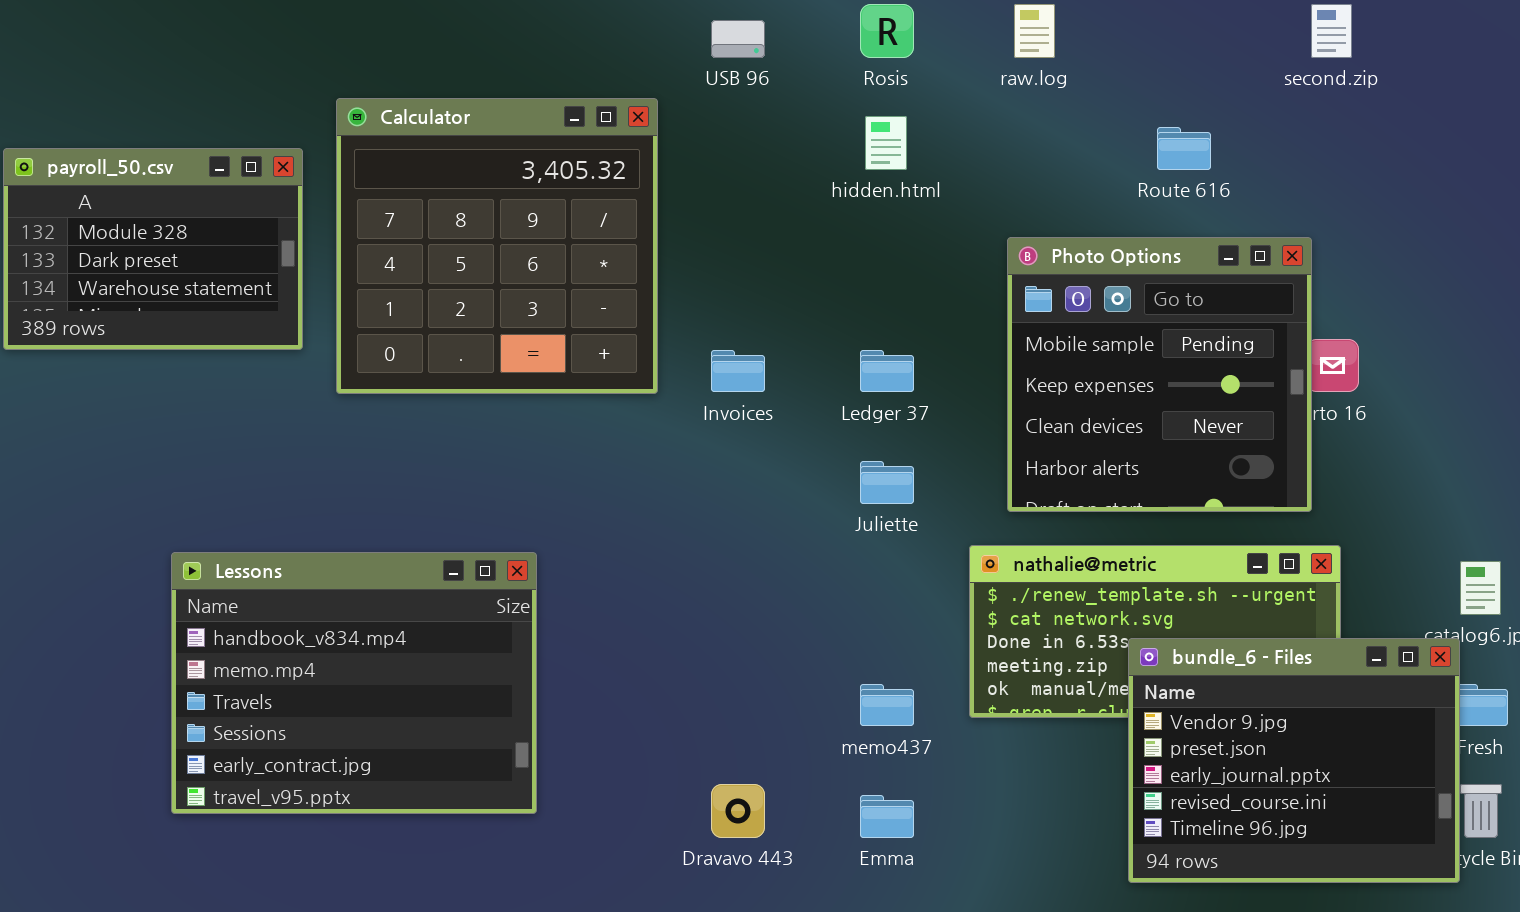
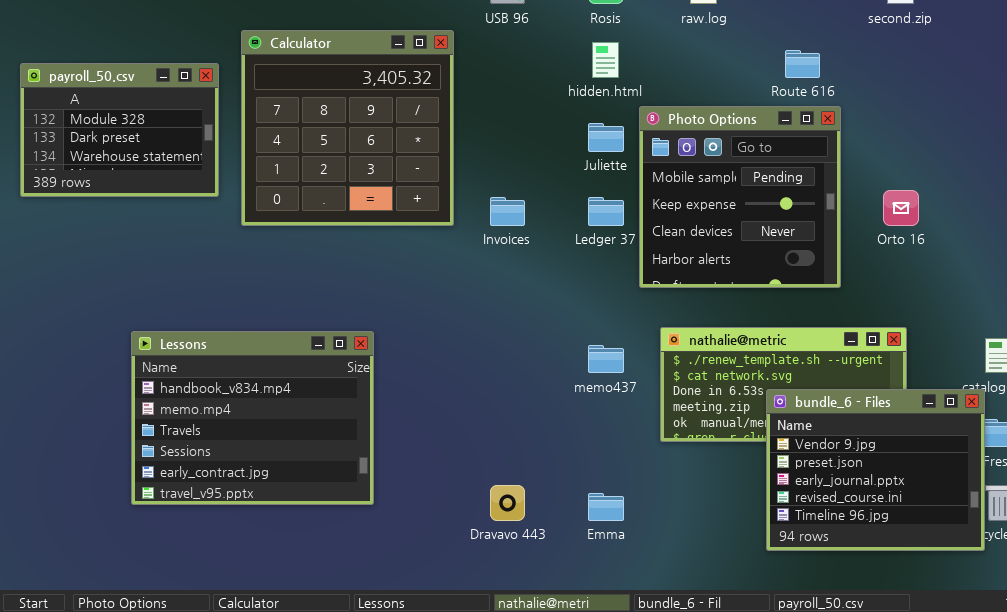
Photo Options: [1007,237,1312,512] -> [639,106,841,288], moved
Juliette: [860,461,914,504] -> [588,123,624,152], moved
memo437: [860,684,914,726] -> [588,345,624,373], moved

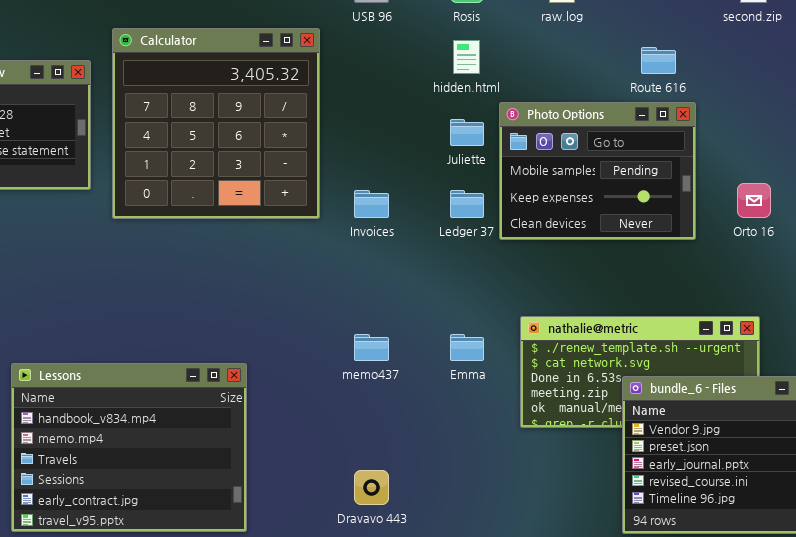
Photo Options: [639,106,841,288] -> [499,102,696,240], resized
Lessons: [131,331,374,505] -> [11,363,247,532], moved
memo437: [588,345,624,373] -> [354,334,389,361], moved
Emma: [588,493,624,521] -> [450,334,484,361], moved

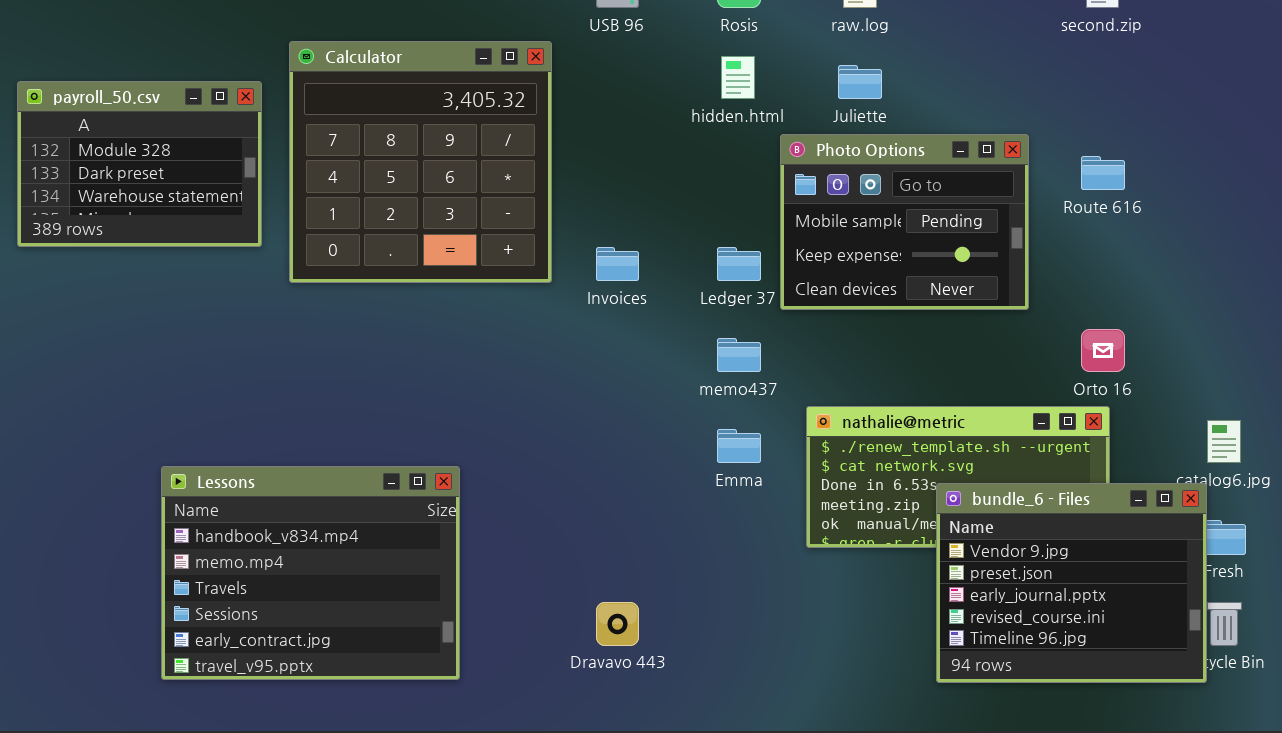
Route 616: [641,47,676,74] -> [1081,156,1125,190], moved
Juliette: [450,119,484,146] -> [838,65,882,99], moved
Orto 16: [737,183,771,218] -> [1081,329,1125,372], moved
memo437: [354,334,389,361] -> [717,338,761,372], moved

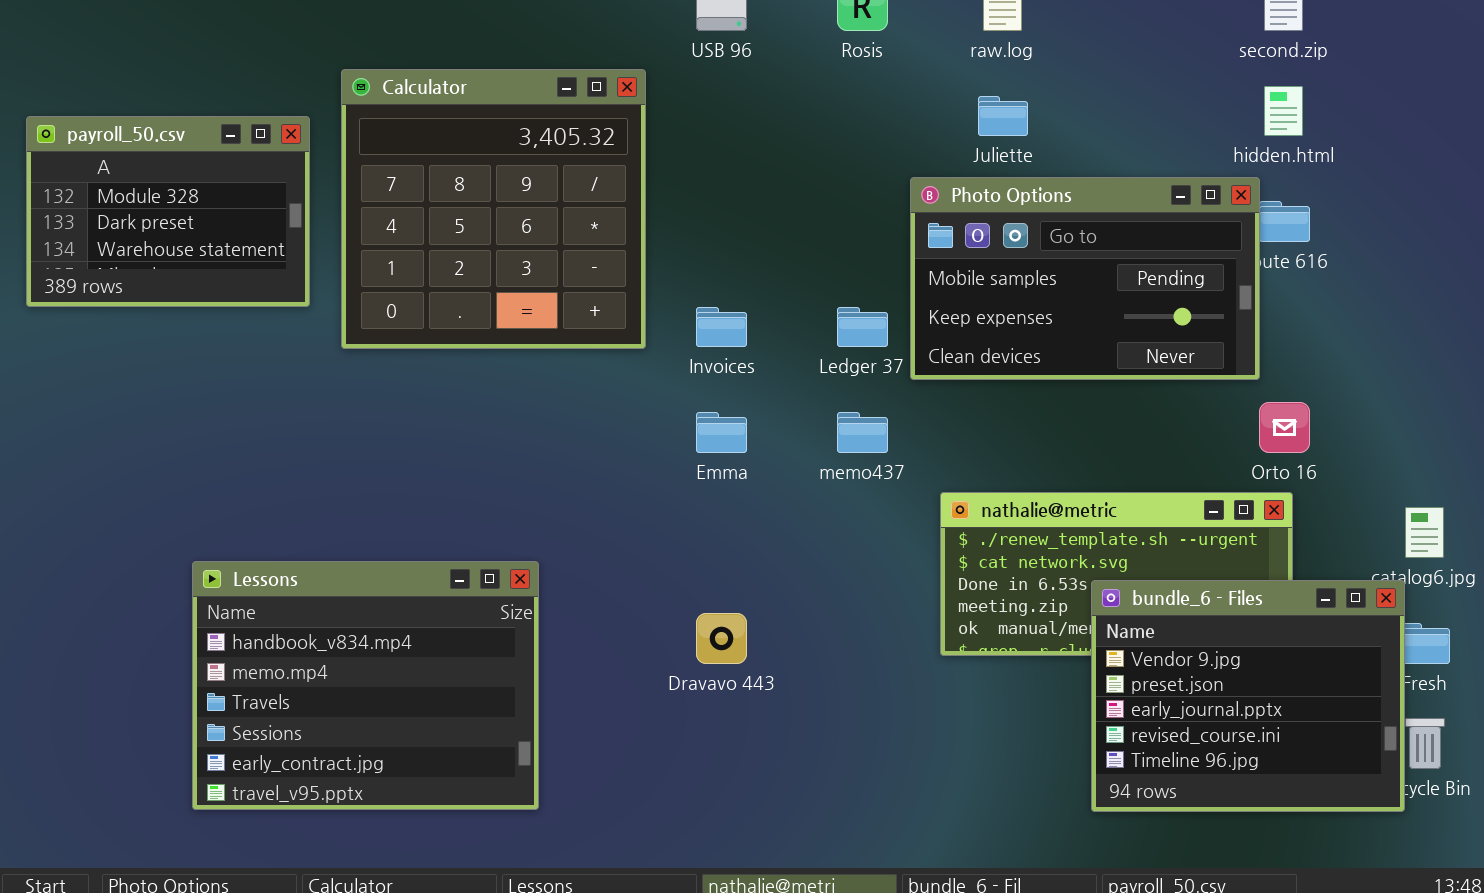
hidden.html: [721,56,755,99] -> [1264,86,1303,136], moved
Photo Options: [780,134,1029,310] -> [910,177,1260,380], resized
Emma: [717,429,761,463] -> [696,412,747,453], moved
Dravavo 443: [596,602,639,646] -> [696,613,747,664], moved

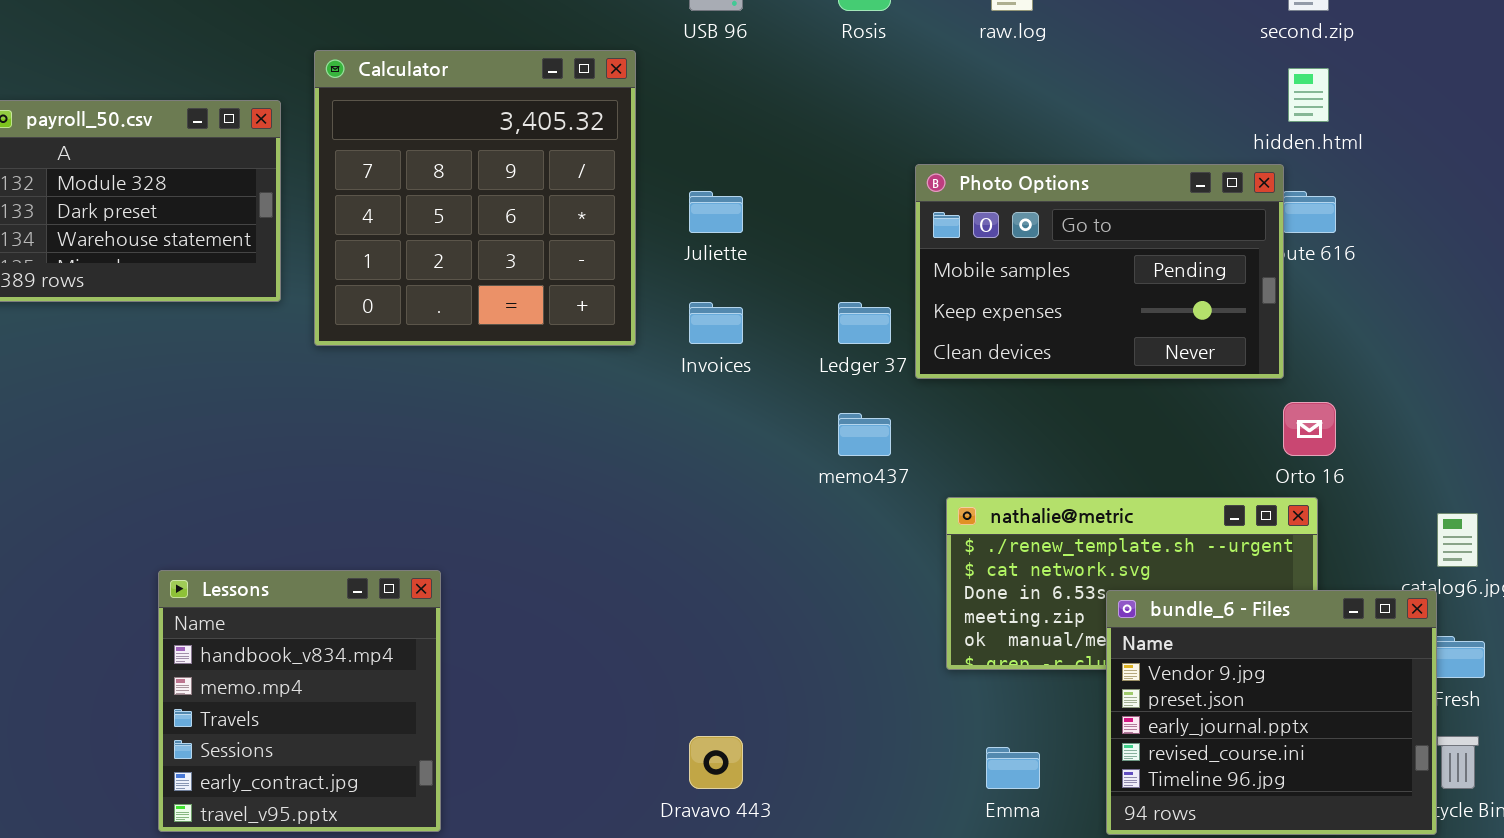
Juliette: [978,96,1028,136] -> [689,191,743,233], moved
Emma: [696,412,747,453] -> [986,747,1040,789], moved
Lessons: [192,561,539,810] -> [158,570,441,832], resized
Dravavo 443: [696,613,747,664] -> [689,736,743,789], moved

